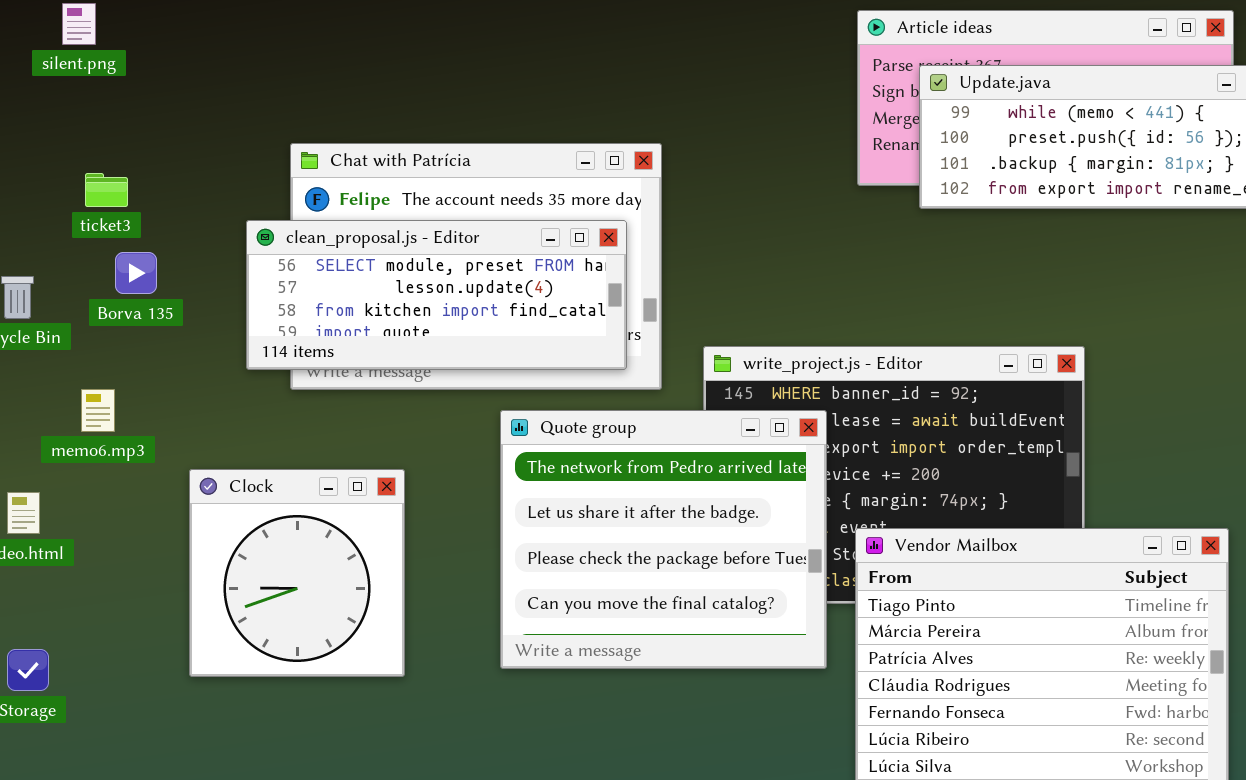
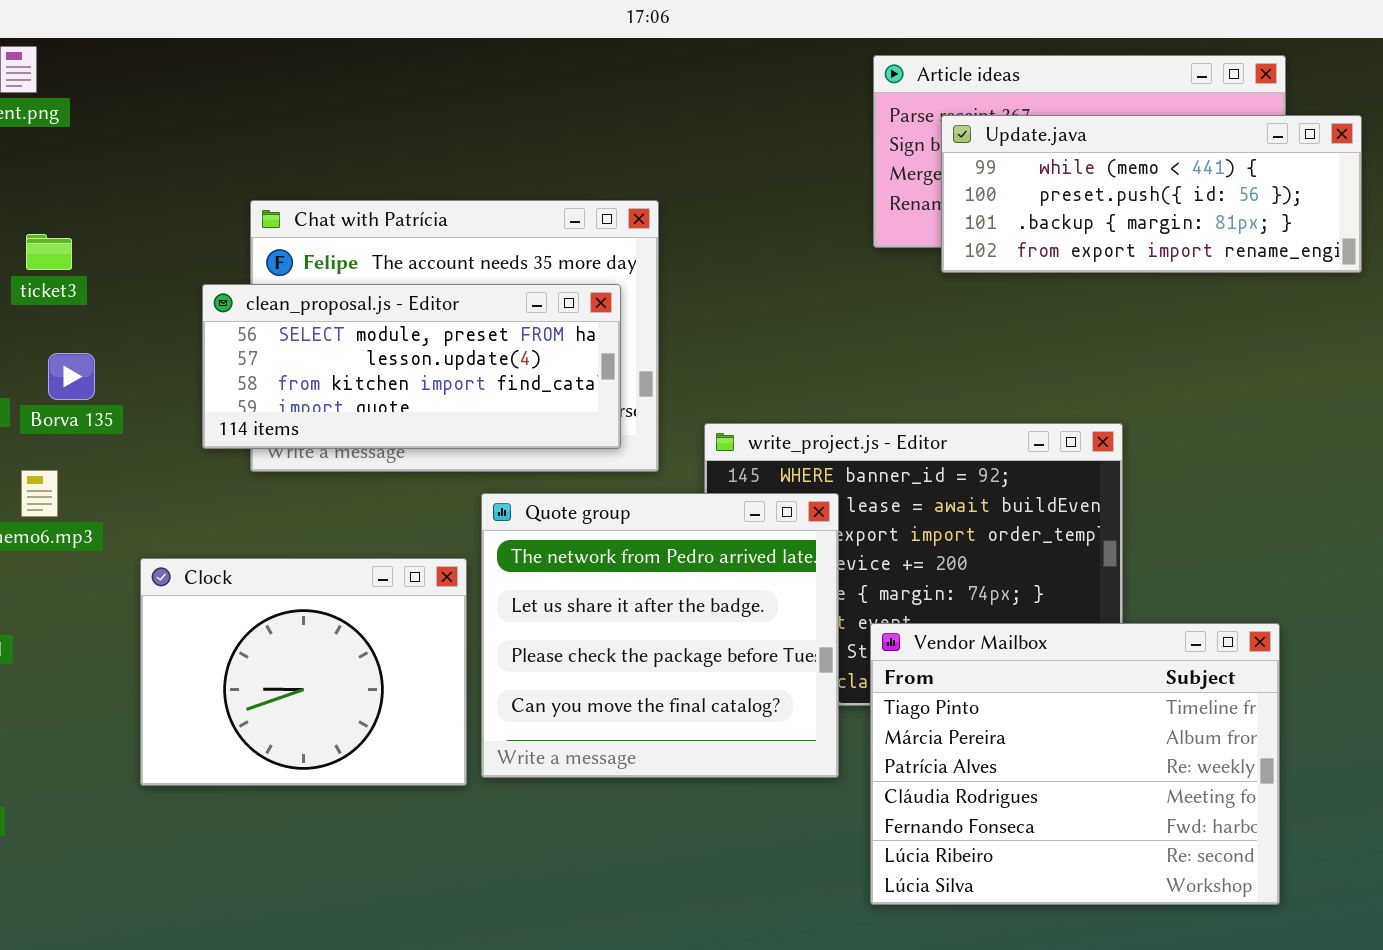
Borva 135: [115,252,157,294] -> [48,353,95,400], moved
Clock: [189,469,405,677] -> [140,558,467,786], resized

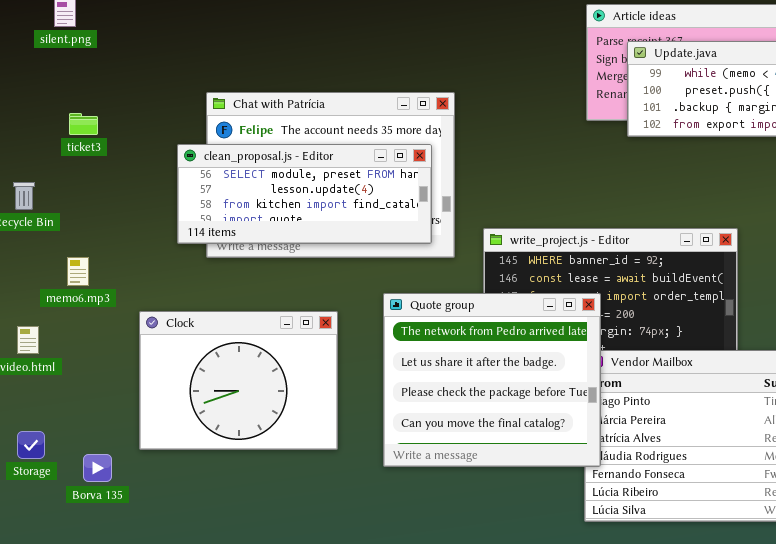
Borva 135: [48,353,95,400] -> [83,454,112,482], moved
Quote group: [481,493,839,778] -> [383,293,601,467], moved

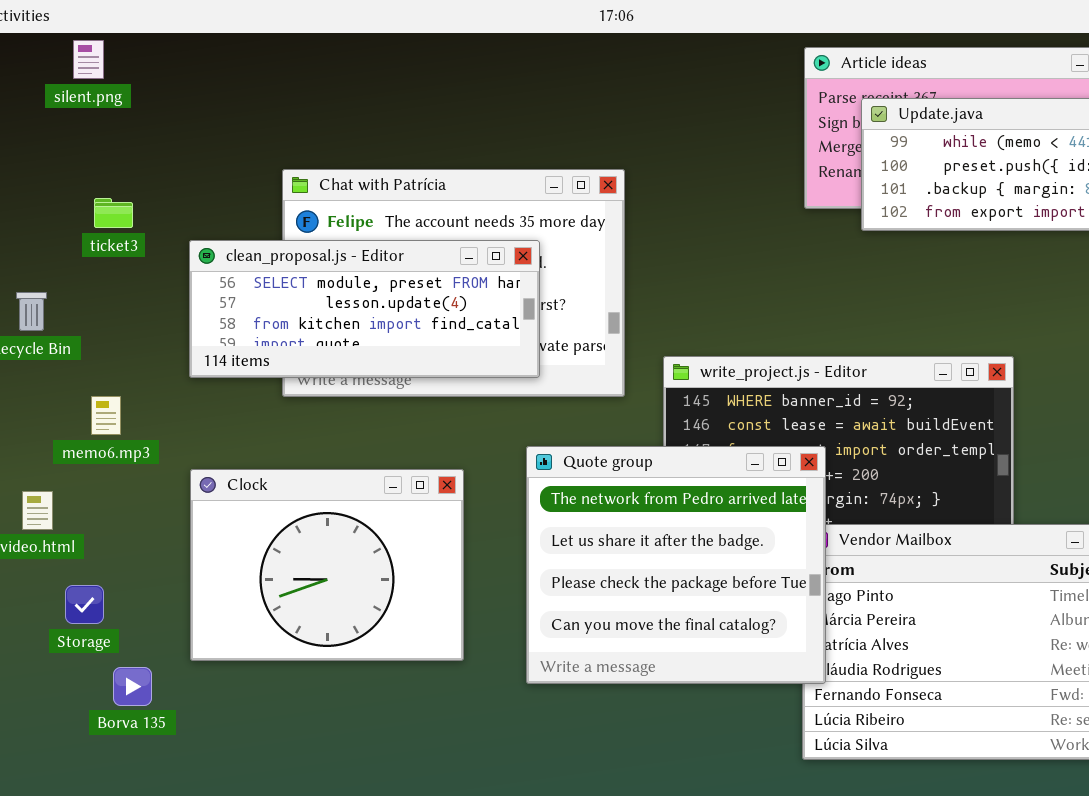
clean_proposal.js - Editor: [177,144,432,244] -> [189,240,540,378], moved
Storage: [17,431,45,459] -> [65,585,104,624], moved

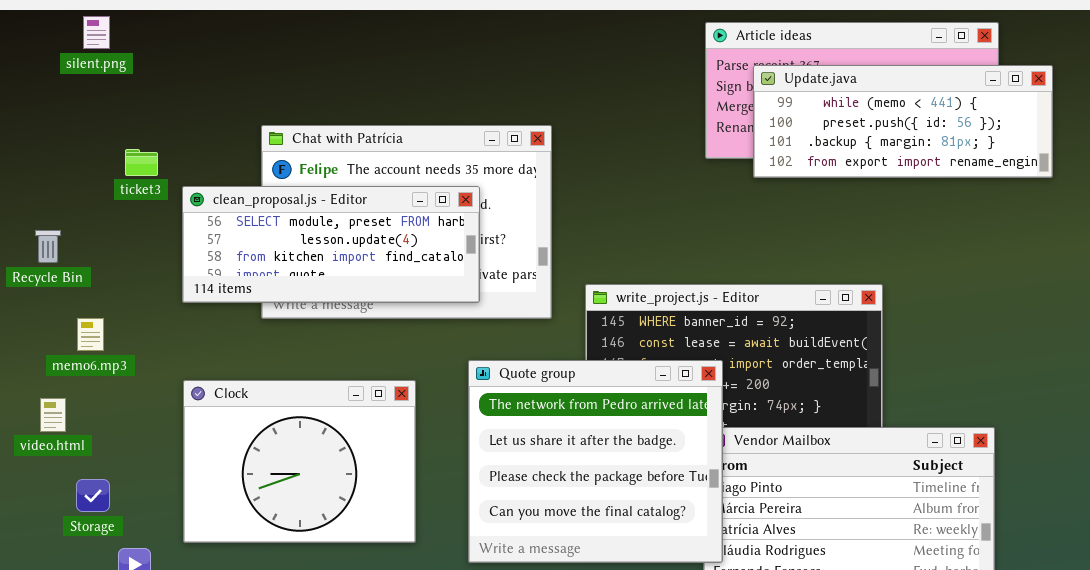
ticket3: [94,198,133,228] -> [125,149,158,176], moved
memo6.mp3: [91,396,121,435] -> [77,318,104,351], moved

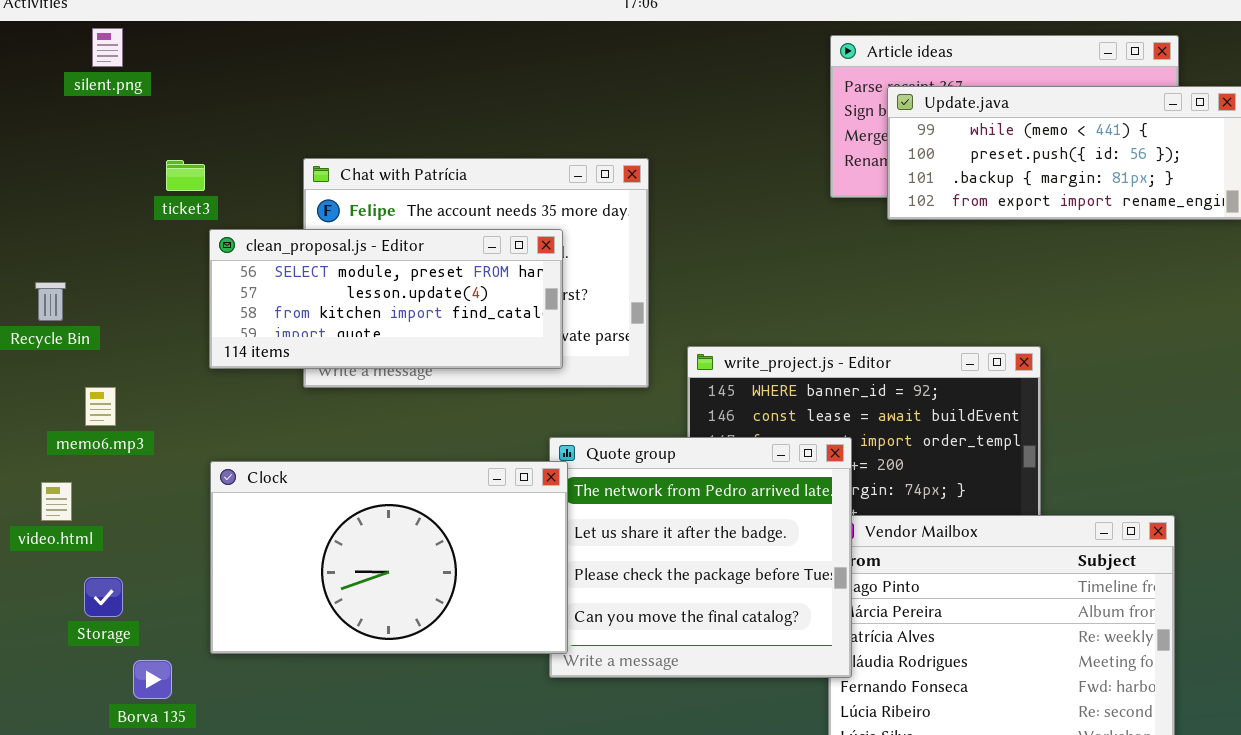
ticket3: [125,149,158,176] -> [166,160,205,191], moved
Clock: [183,380,416,543] -> [210,461,568,654], resized

